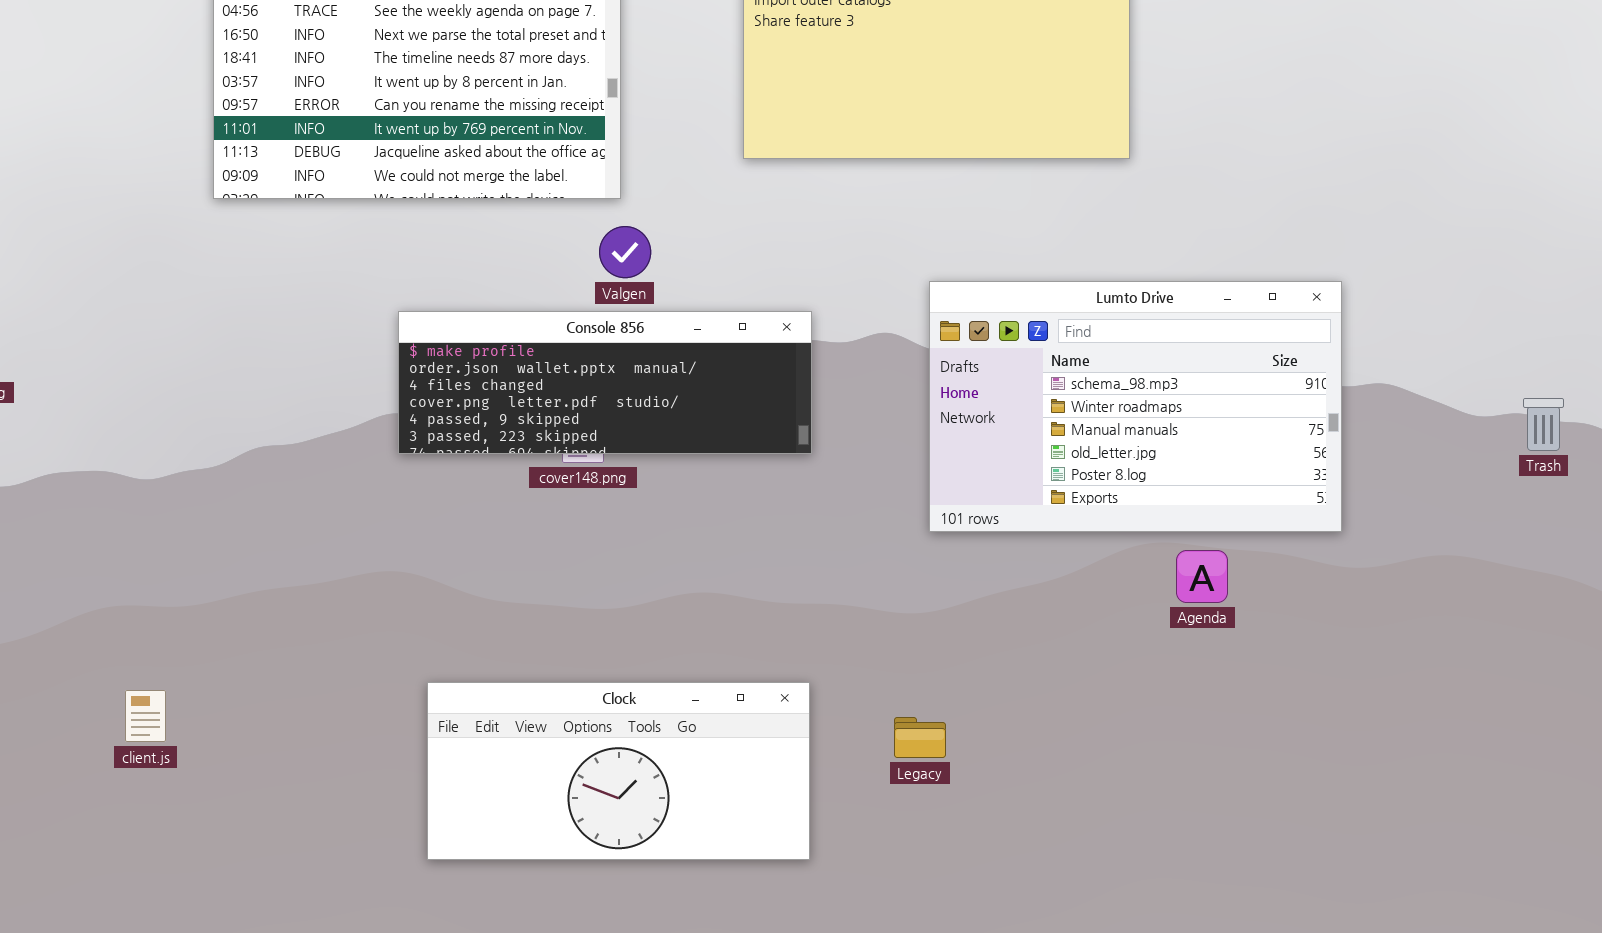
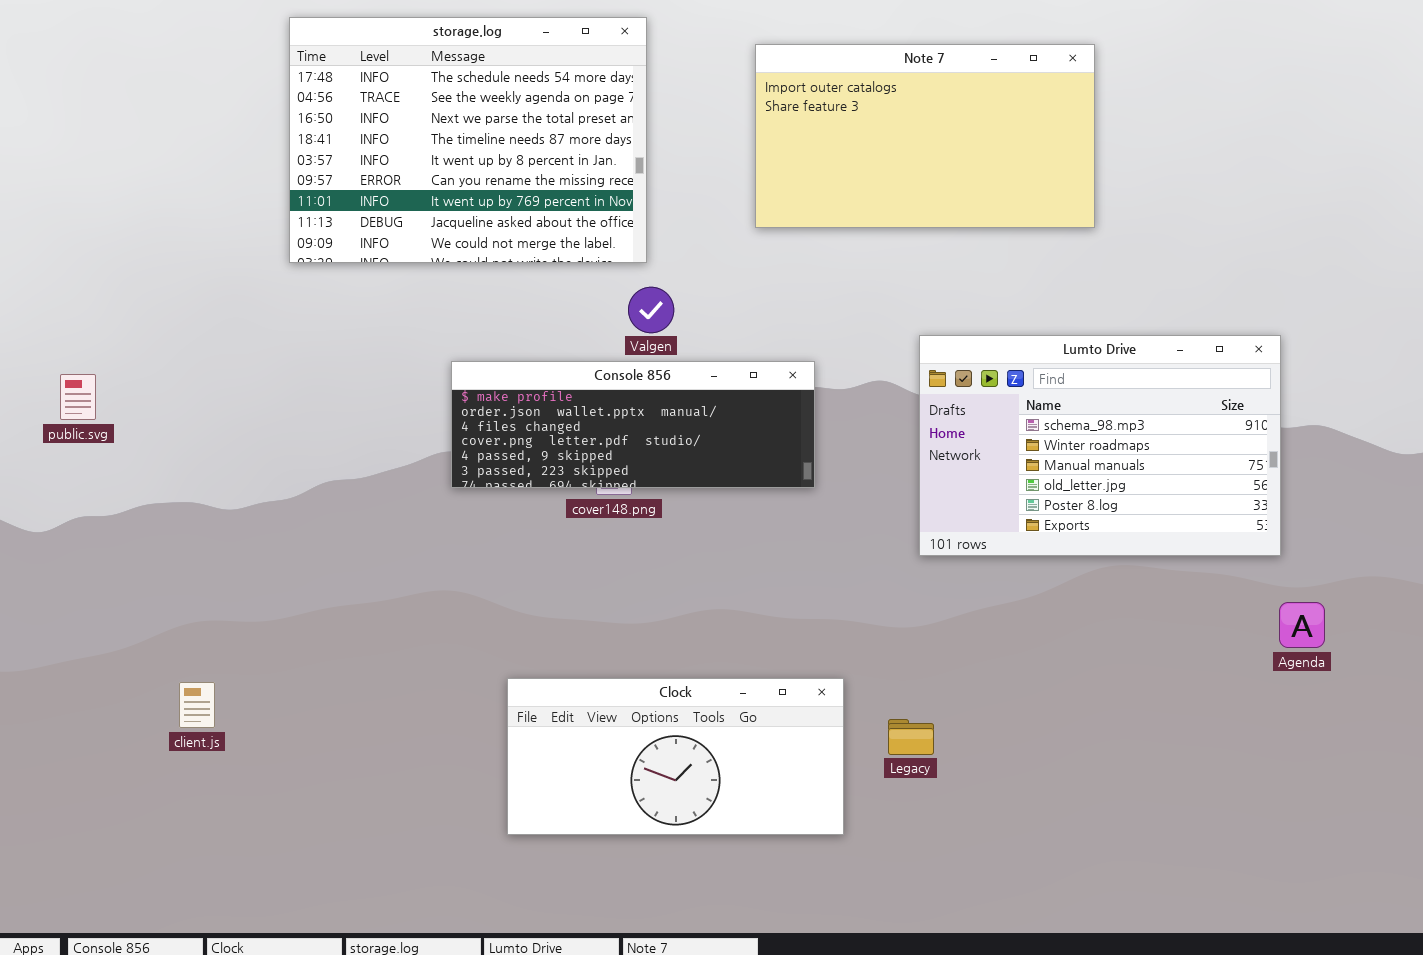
Agenda: [1176,550,1228,603] -> [1279,602,1325,648], moved
Clock: [427,682,810,860] -> [507,678,844,835], moved
client.js: [125,690,166,742] -> [179,682,215,728], moved

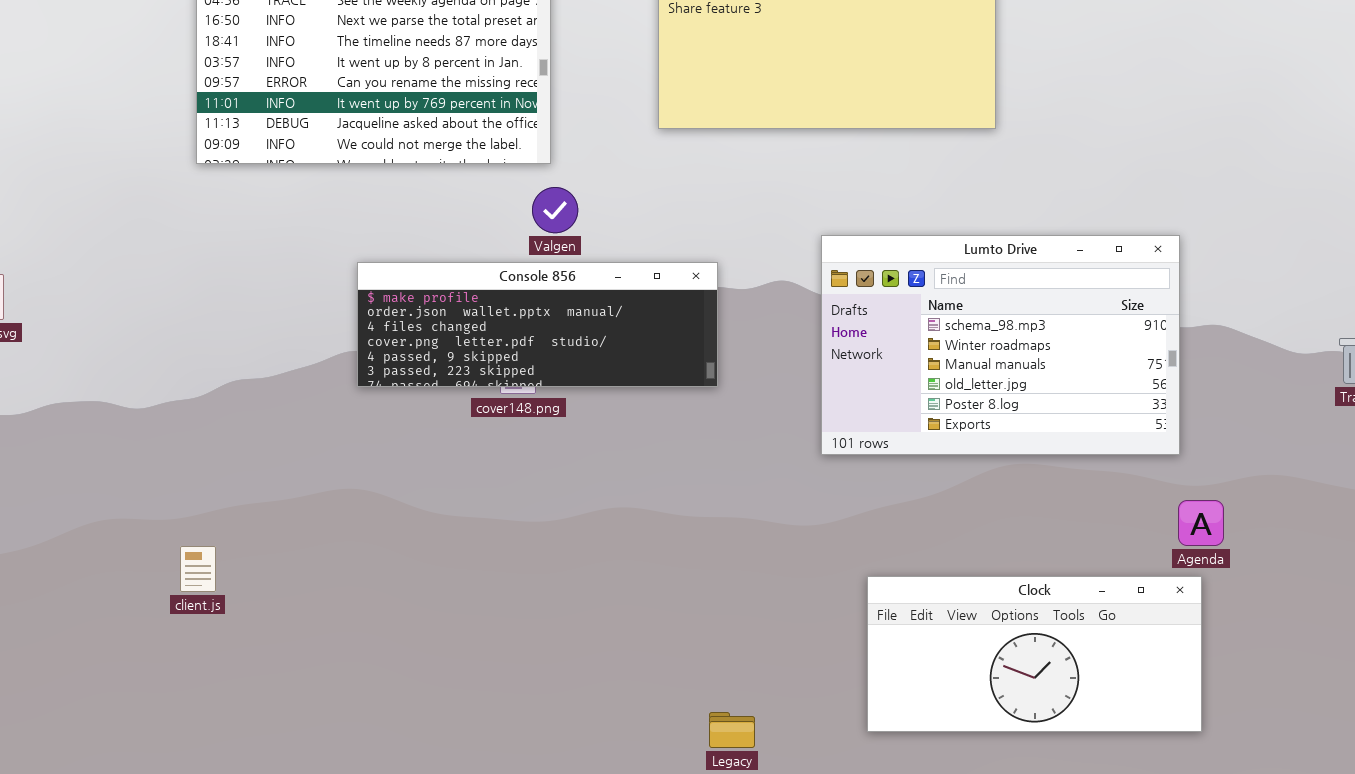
Clock: [507,678,844,835] -> [867,576,1202,732], moved
client.js: [179,682,215,728] -> [180,546,216,592], moved
Legacy: [888,719,934,755] -> [709,712,755,748], moved

